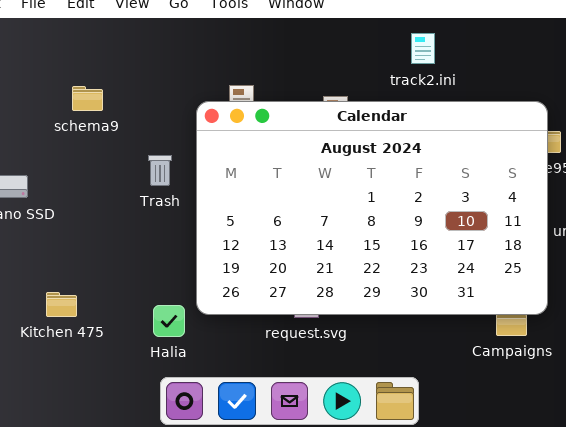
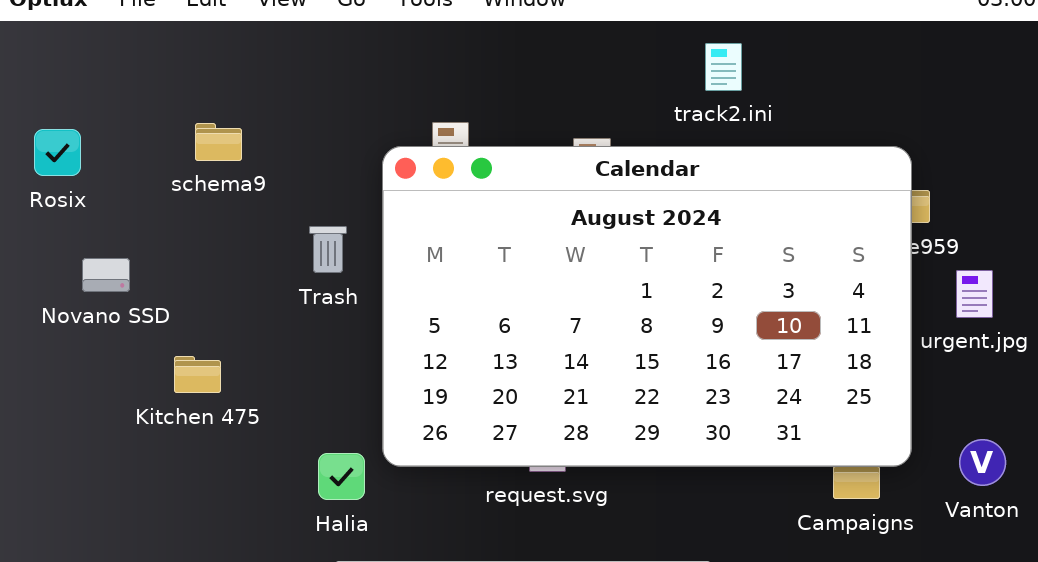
Kitchen 475: [46,292,77,317] -> [174,356,221,393], moved

